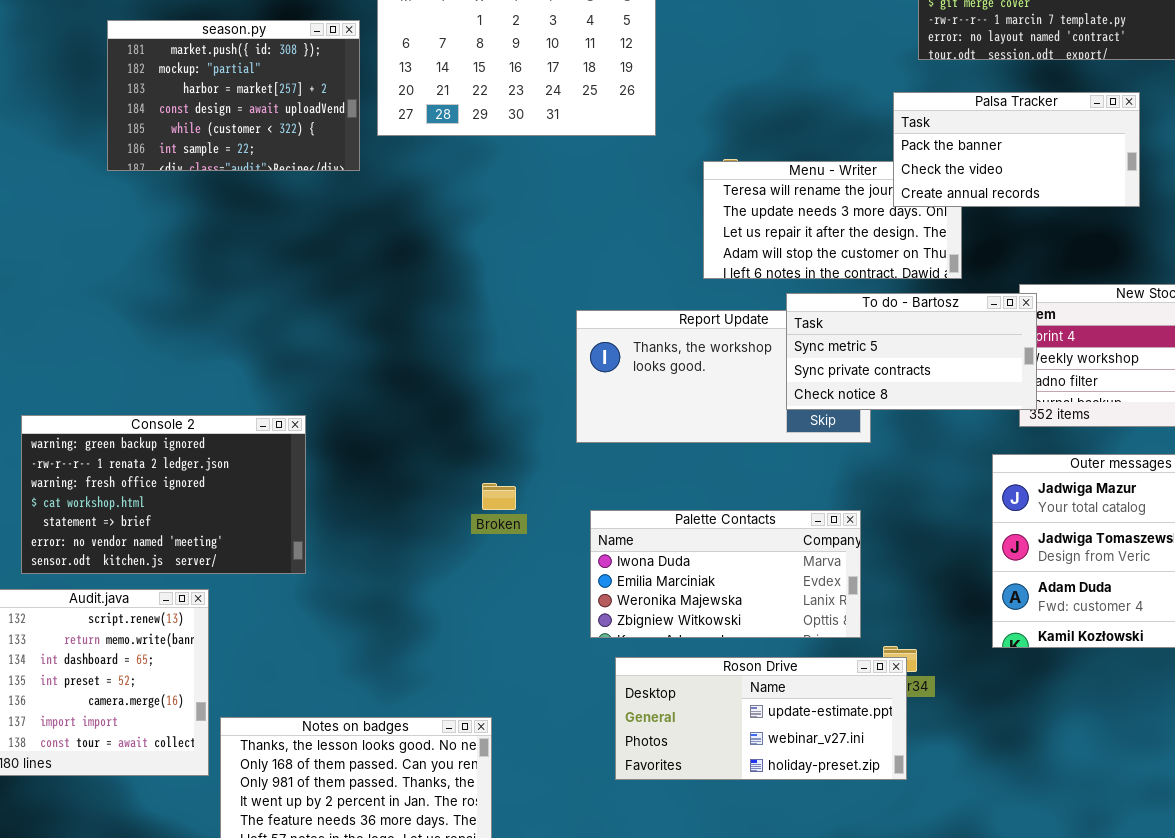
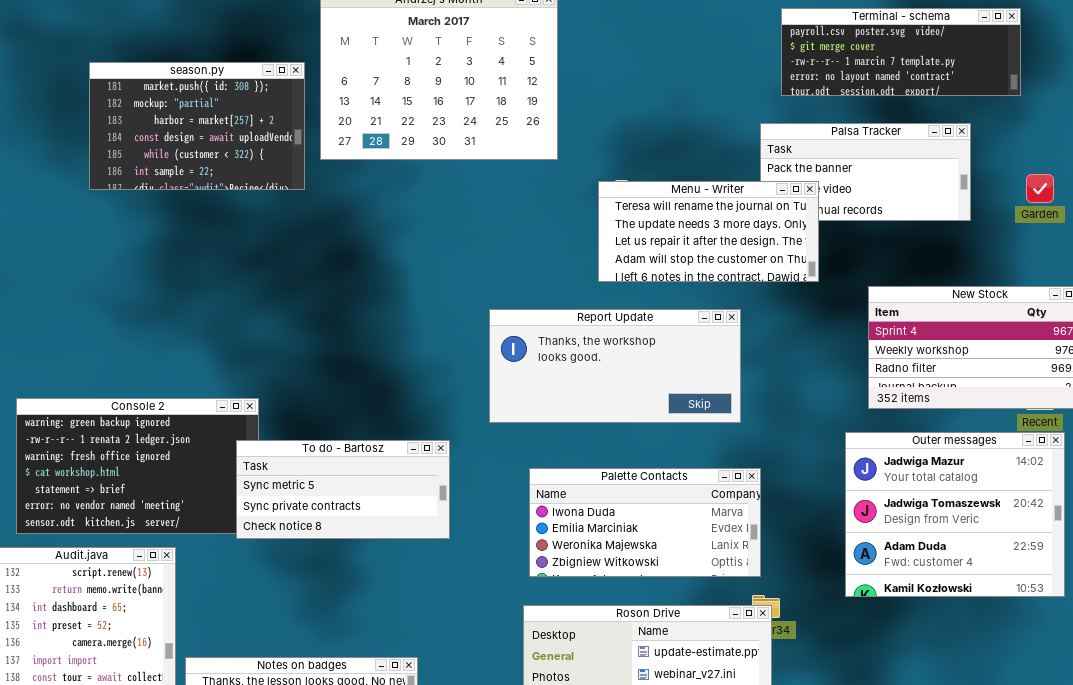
Menu - Writer: [703,161,962,279] -> [598,181,819,282], raised
To do - Bartosz: [786,293,1037,410] -> [236,440,450,539], moved
Palette Contacts: [590,510,861,638] -> [529,468,761,577], moved

